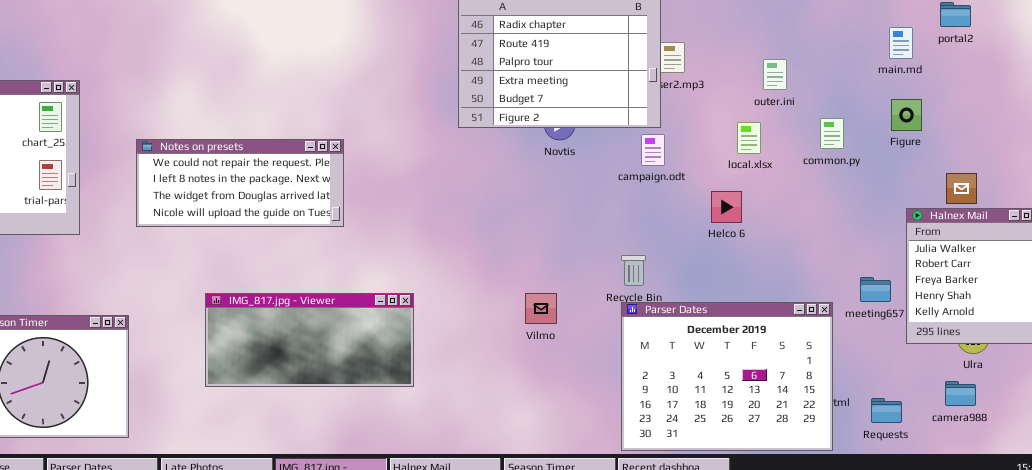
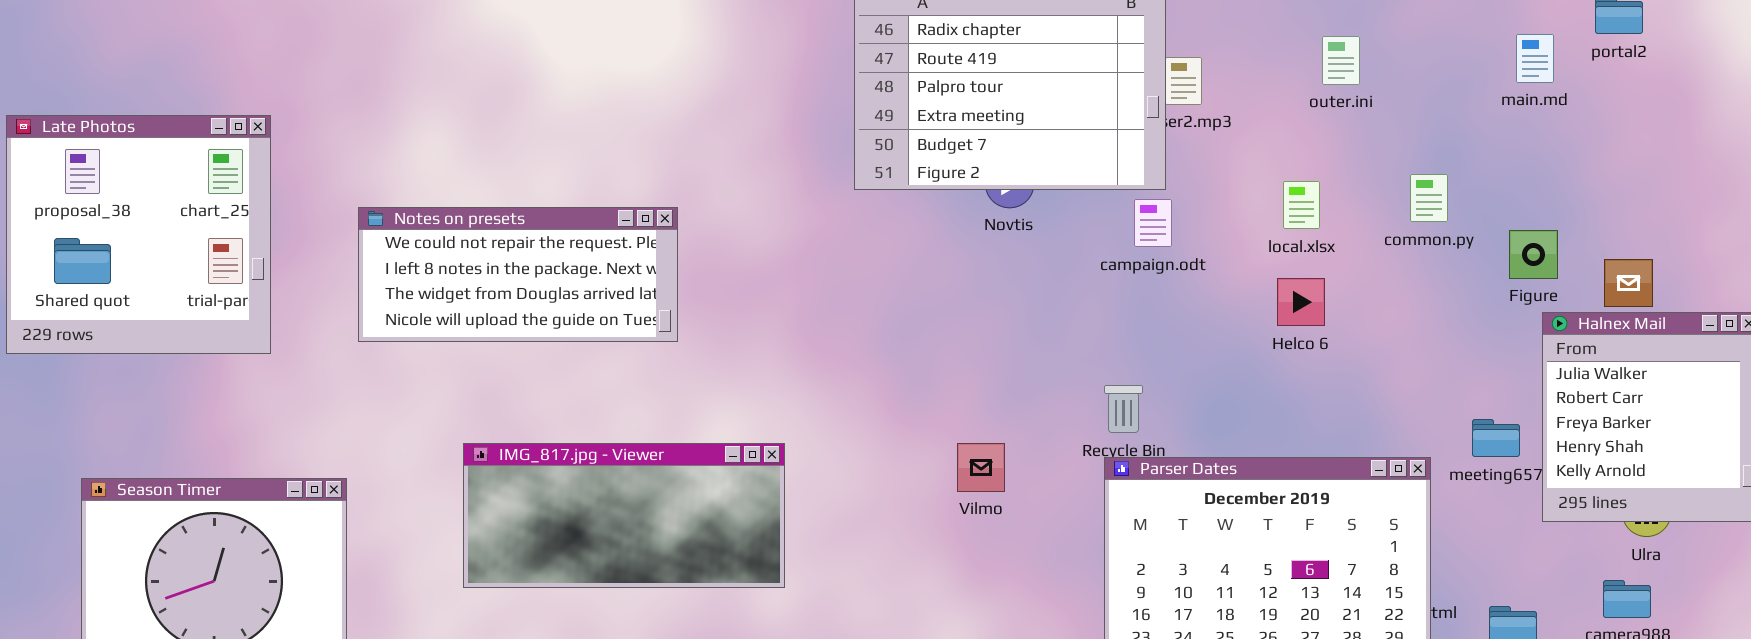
outer.ini: [763,59,787,90] -> [1322,36,1360,85], moved
Figure: [891,99,922,131] -> [1509,230,1558,279], moved
Helco 6: [711,191,742,223] -> [1277,278,1325,326], moved

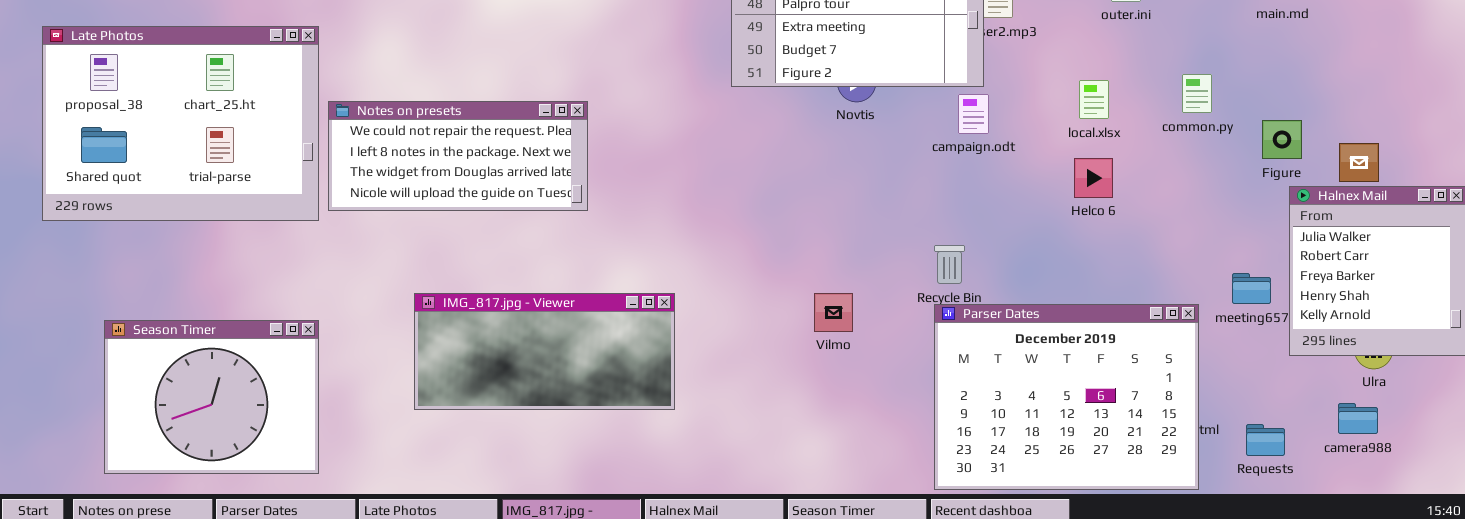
Late Photos: [6,115,271,354] -> [42,26,319,221], resized

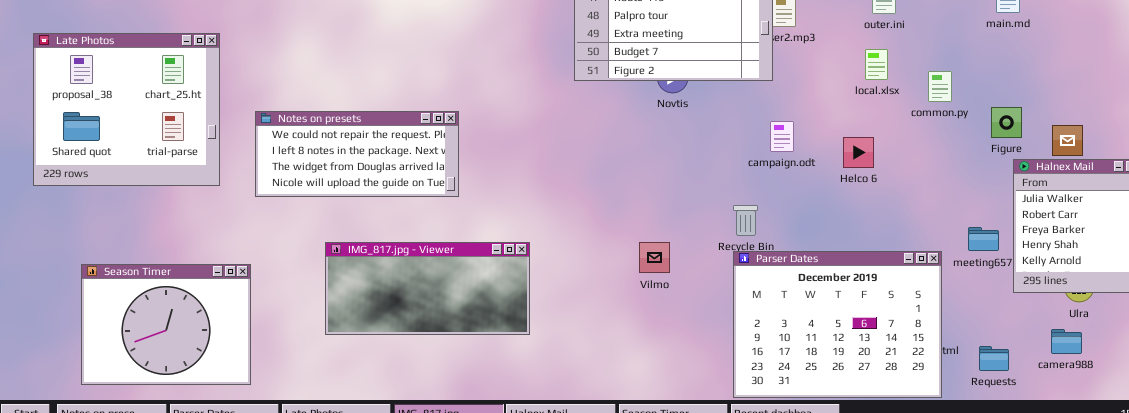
Late Photos: [42,26,319,221] -> [33,33,220,186], resized
local.xlsx: [1079,80,1109,119] -> [865,49,888,80], moved
campaign.odt: [958,94,989,134] -> [770,121,794,152], moved
Notes on presets: [328,101,588,211] -> [255,111,459,197], moved

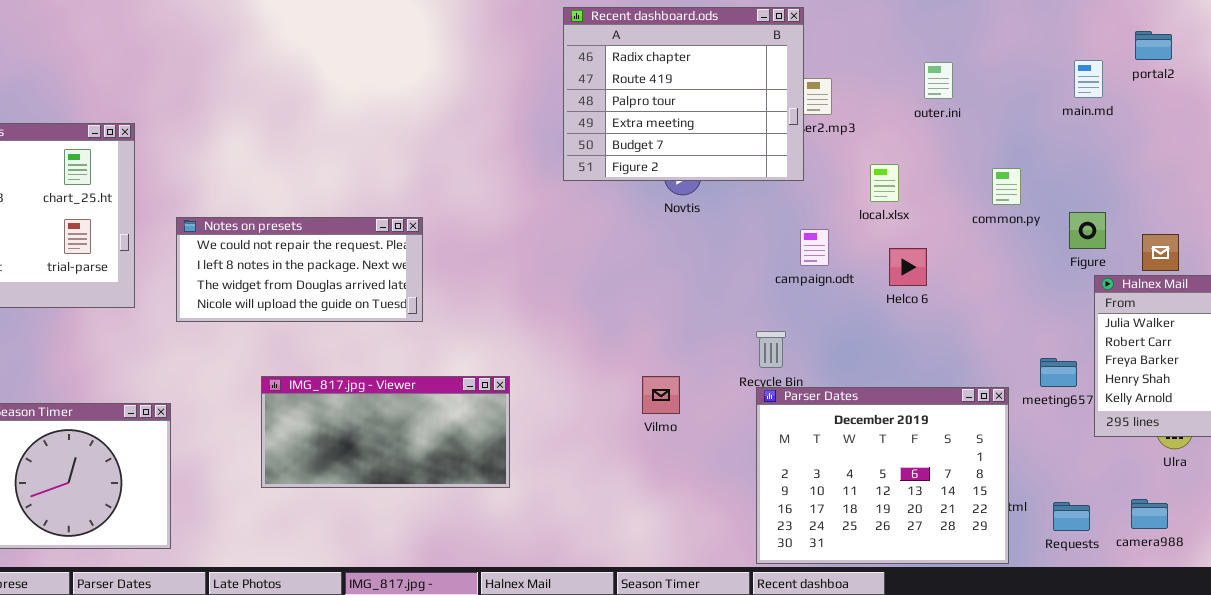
local.xlsx: [865,49,888,80] -> [870,164,899,202], moved
camera988: [1051,329,1082,354] -> [1131,499,1168,529], moved

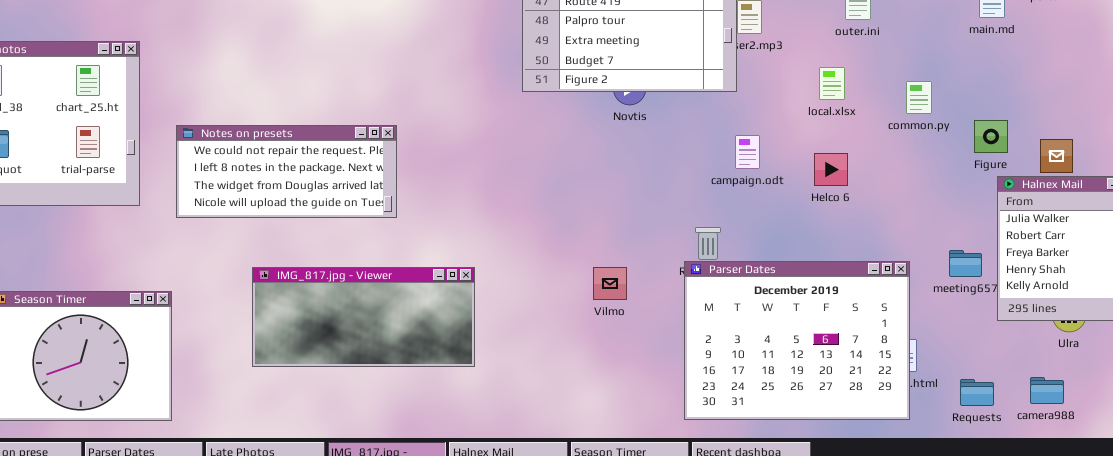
local.xlsx: [870,164,899,202] -> [819,67,845,100], moved
Parser Dates: [756,387,1009,564] -> [684,261,910,420], moved

